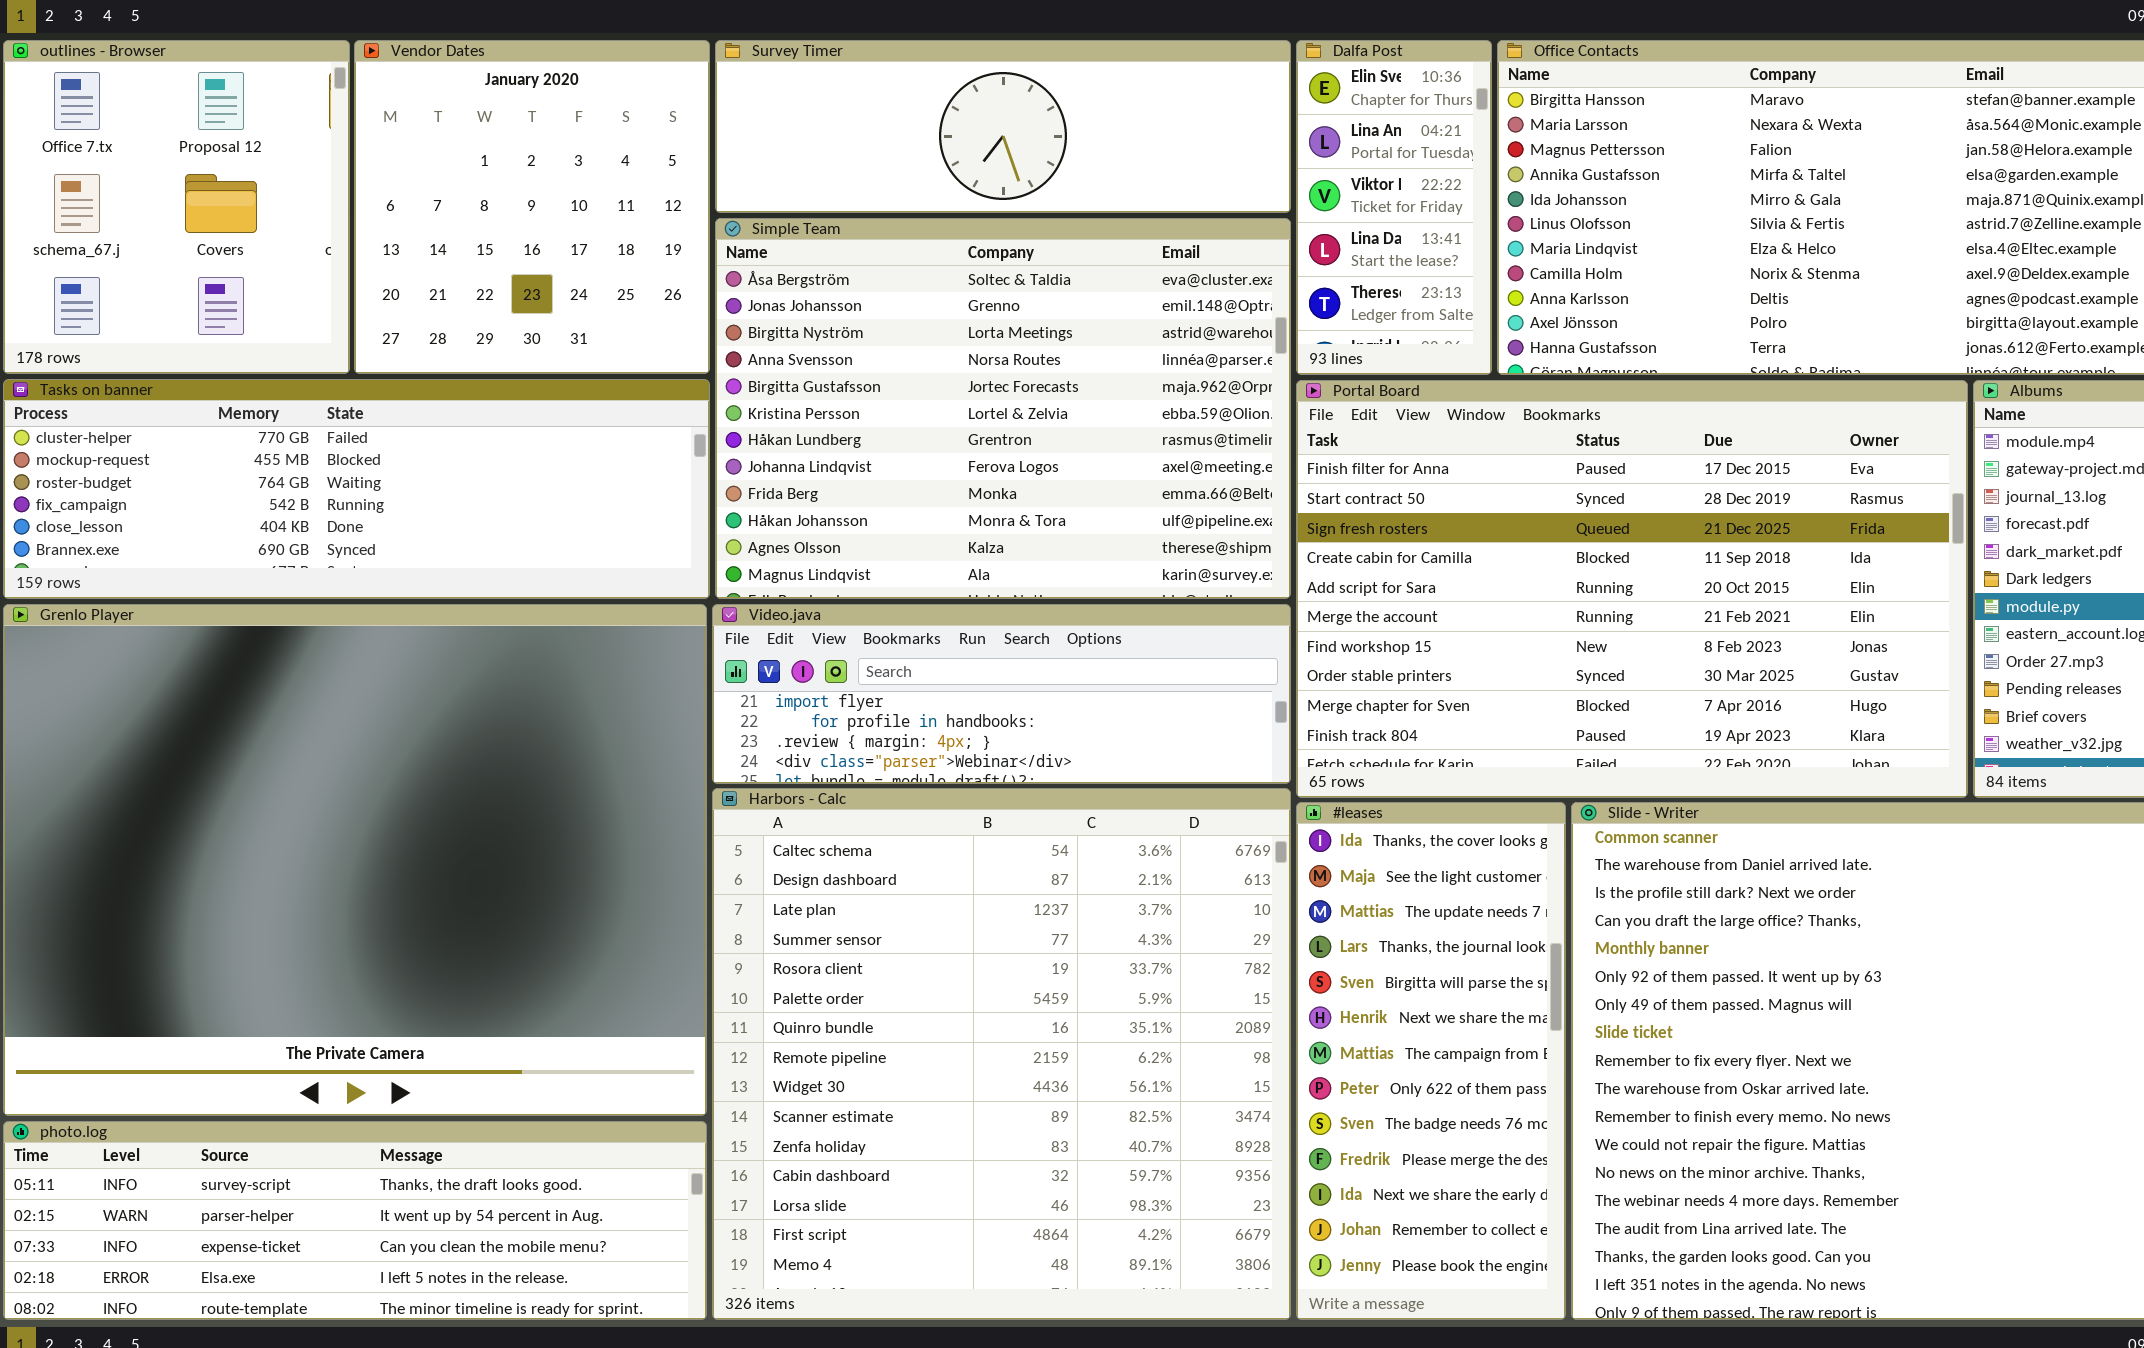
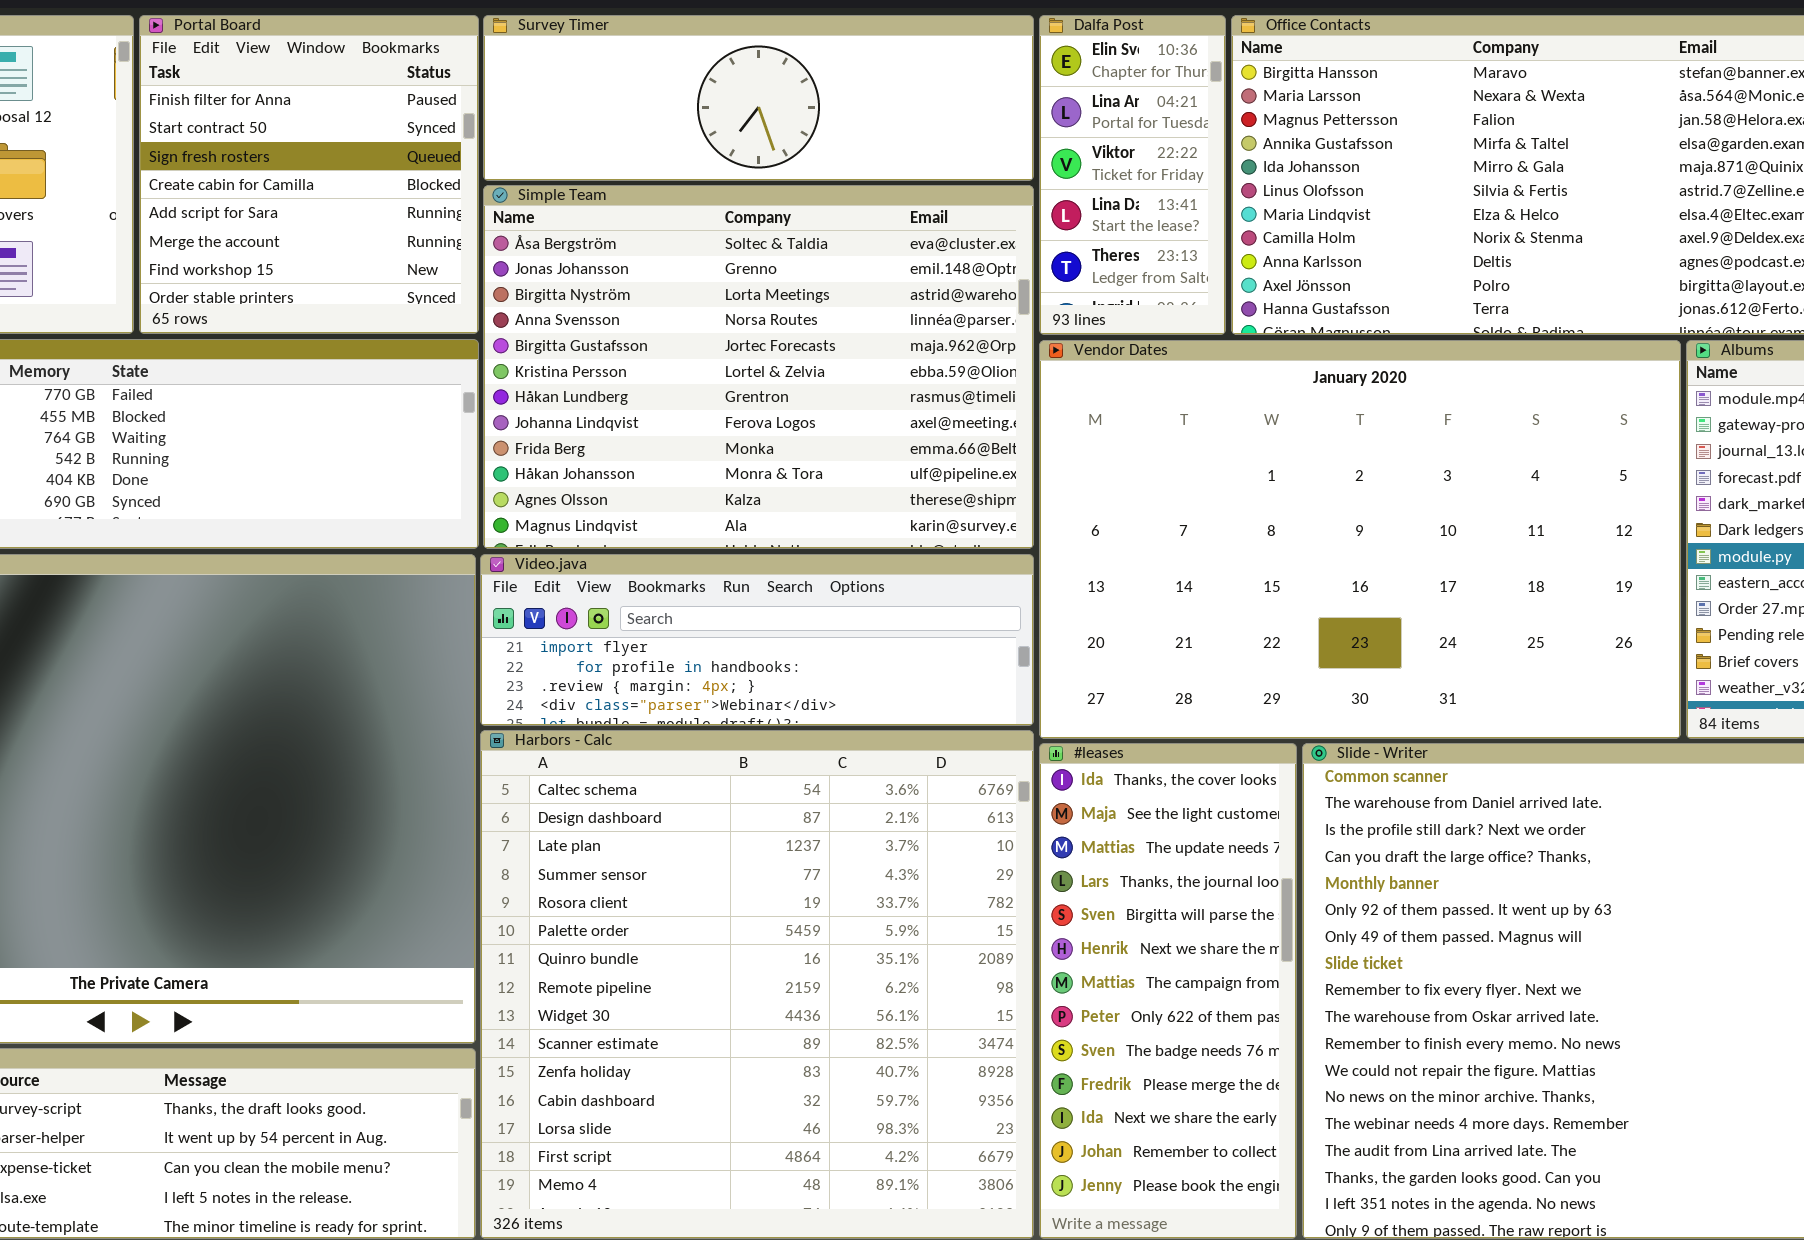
Vendor Dates: [354,40,710,374] -> [1039,340,1681,739], moved, resized
Portal Board: [1296,380,1968,798] -> [139,15,479,334], moved, resized

